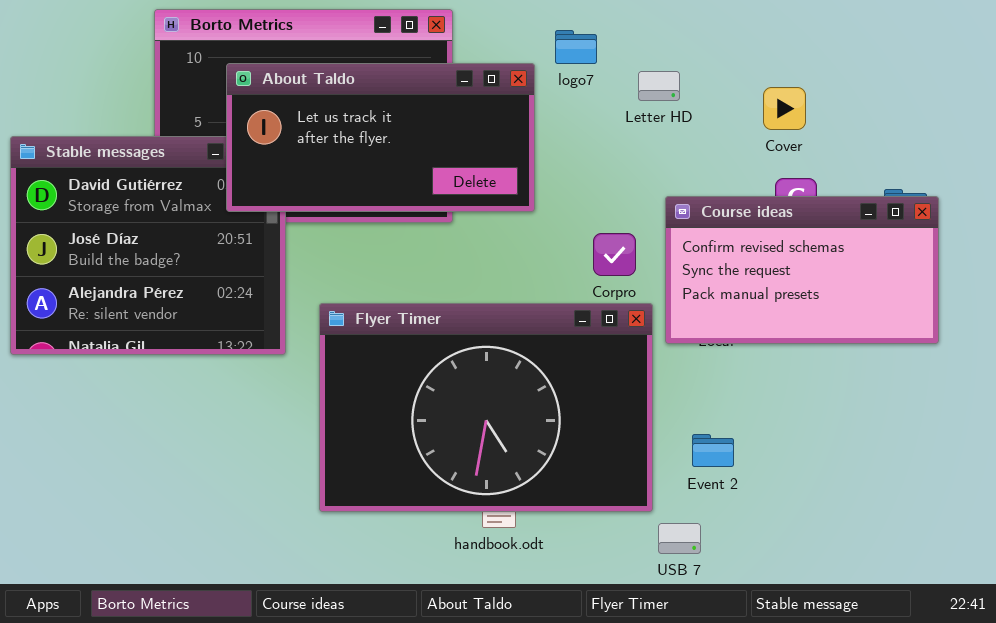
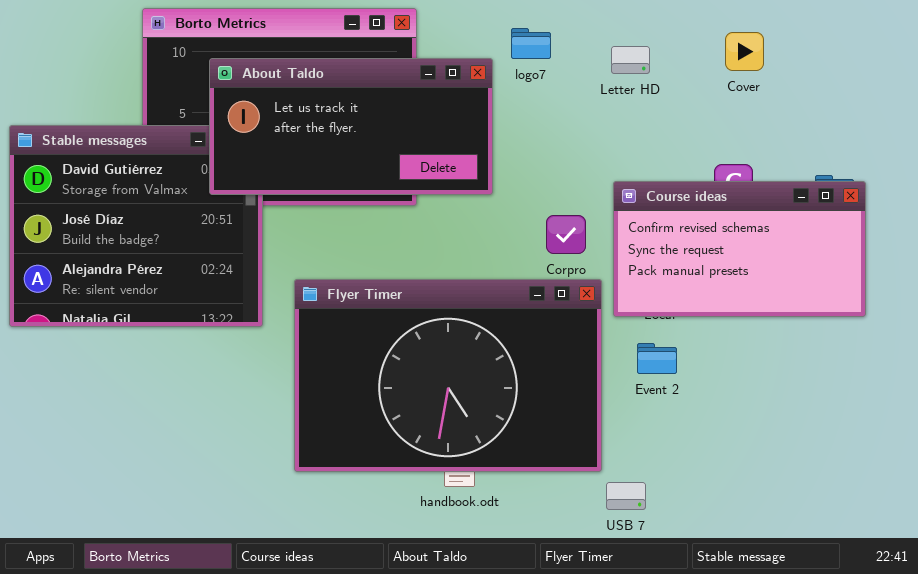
Letter HD: [638,71,680,101] -> [611,46,650,74], moved
Cover: [763,87,806,130] -> [725,32,764,71], moved
Event 2: [692,434,734,467] -> [637,343,677,374], moved

